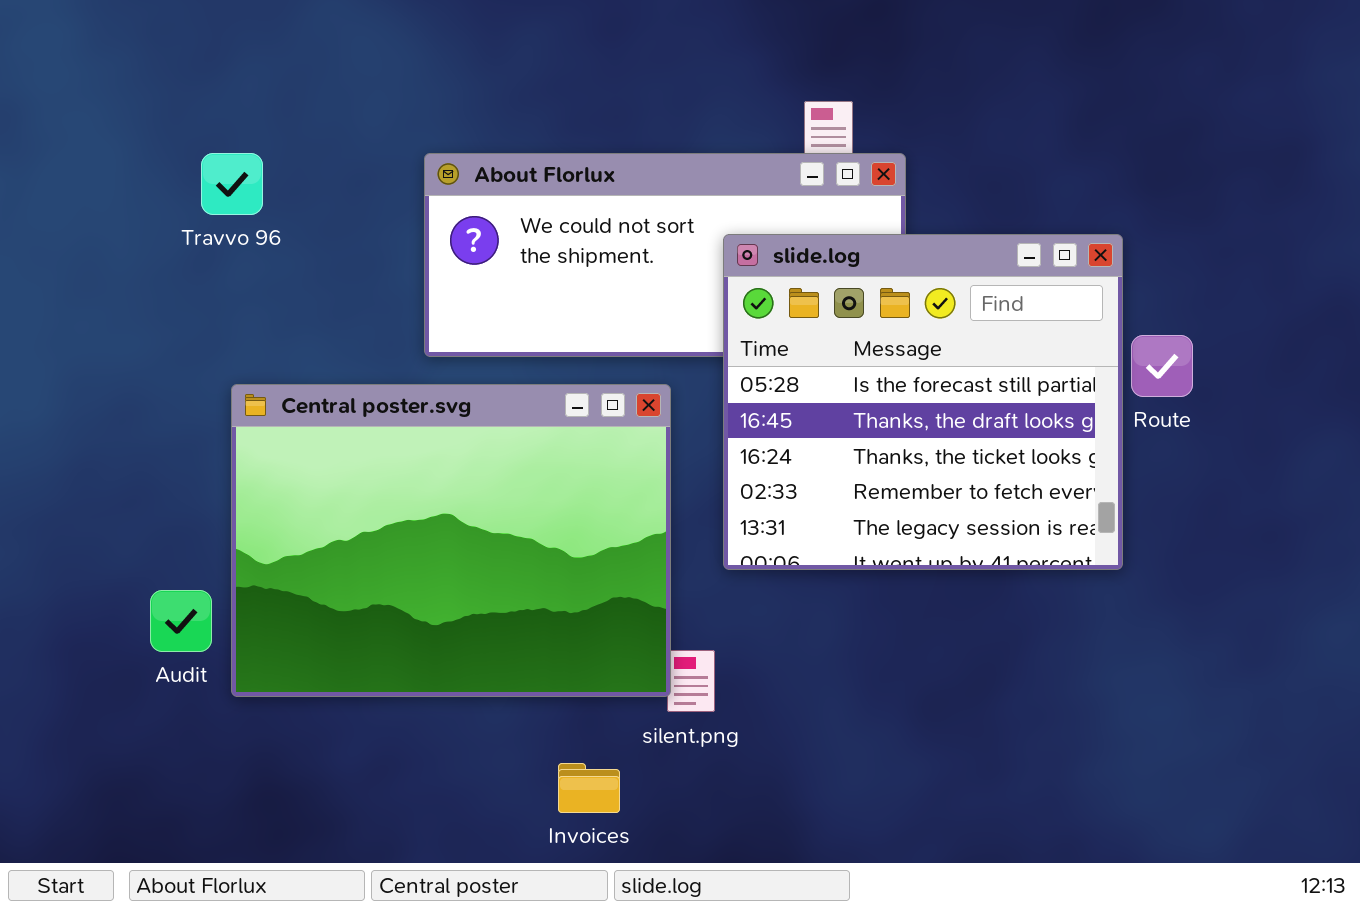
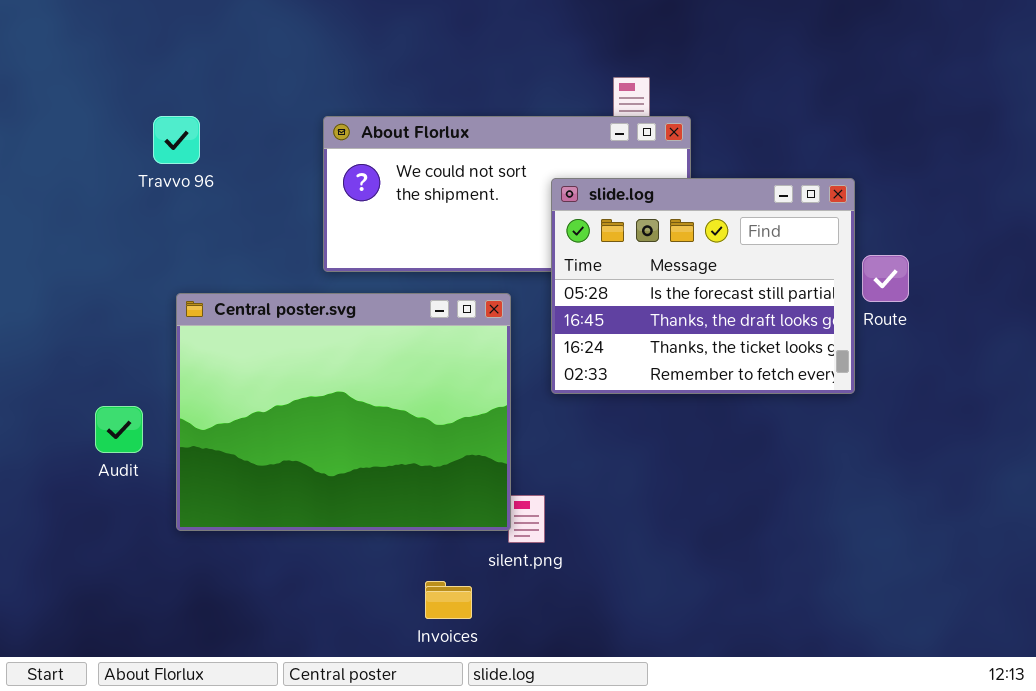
slide.log: [723,234,1123,570] -> [551,178,855,394], resized
Audit: [150,590,212,652] -> [95,406,143,453], moved

